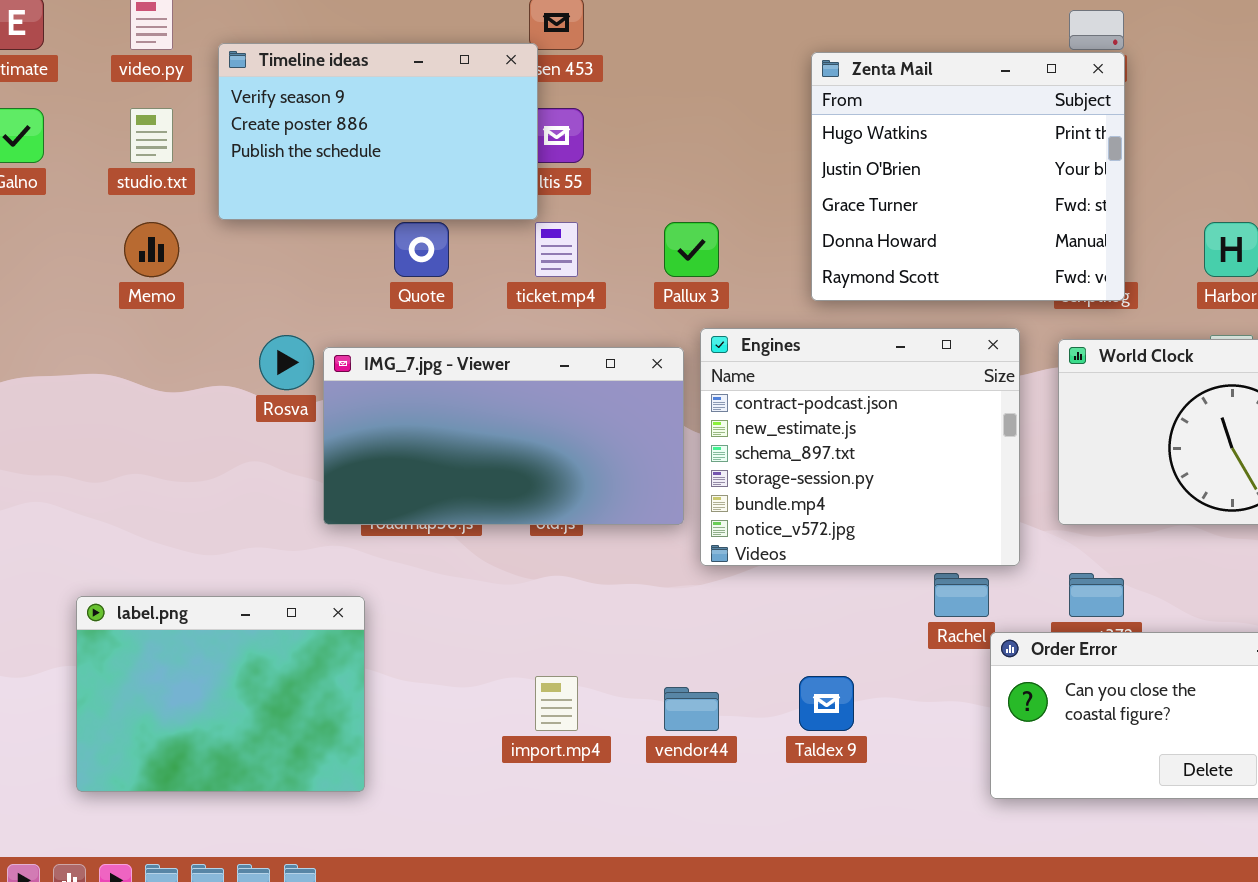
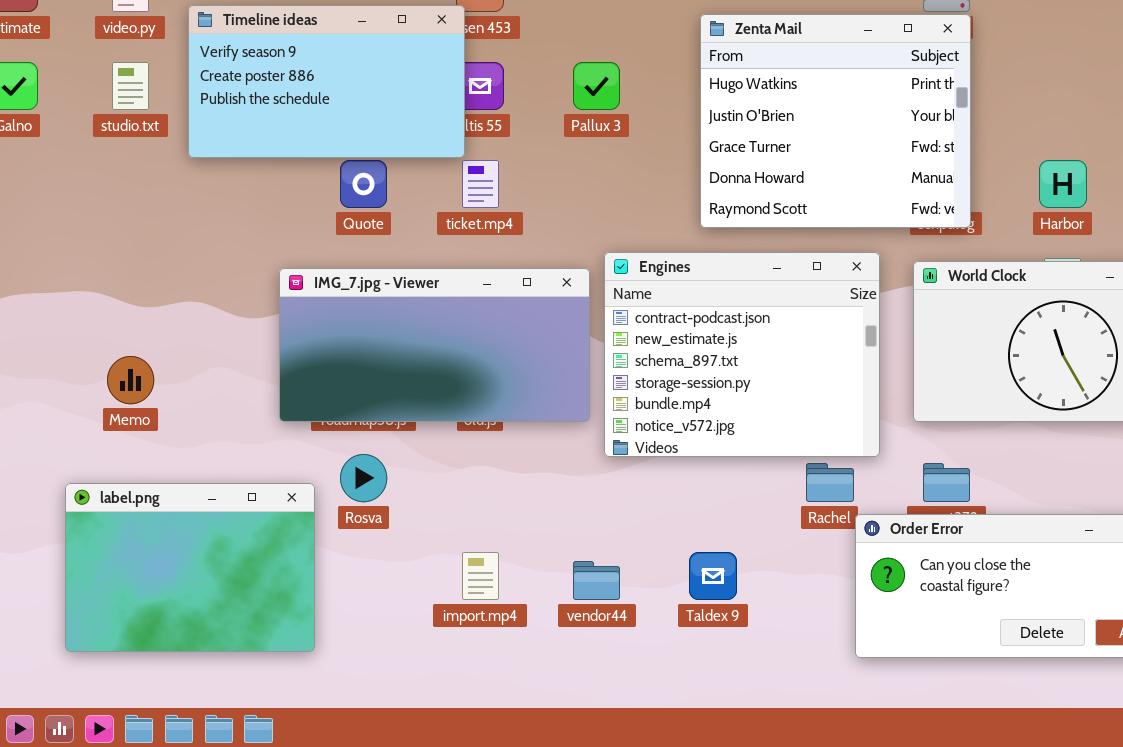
Memo: [124,222,179,277] -> [107,356,154,404], moved
Pallux 3: [664,222,719,277] -> [573,62,620,110], moved
Rosva: [259,335,314,390] -> [340,454,387,502], moved

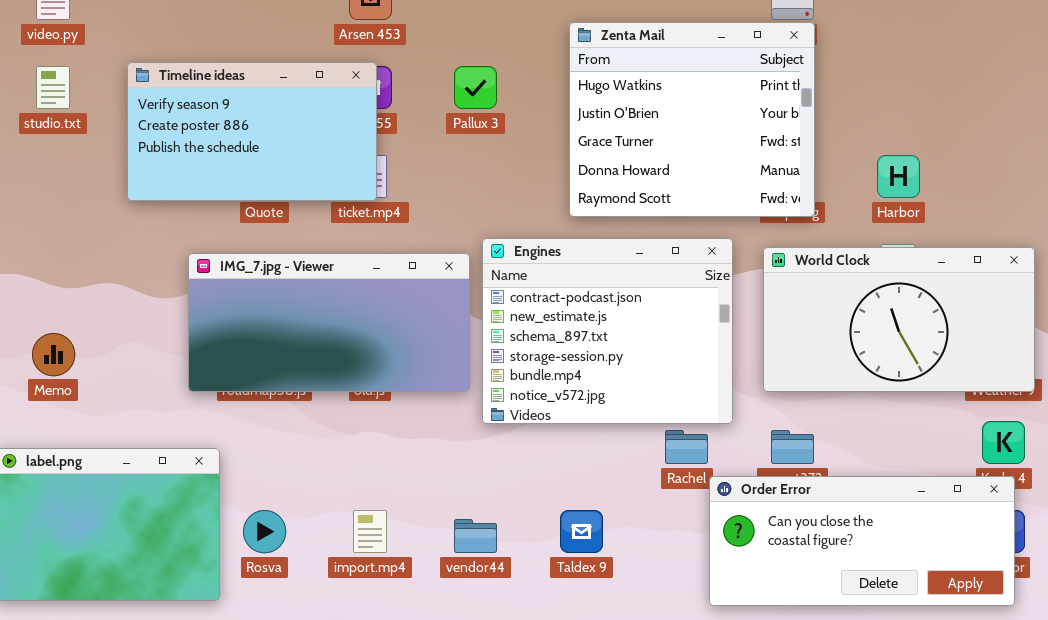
Timeline ideas: [188,5,465,158] -> [127,62,377,201], moved
Rosva: [340,454,387,502] -> [243,510,286,553], moved

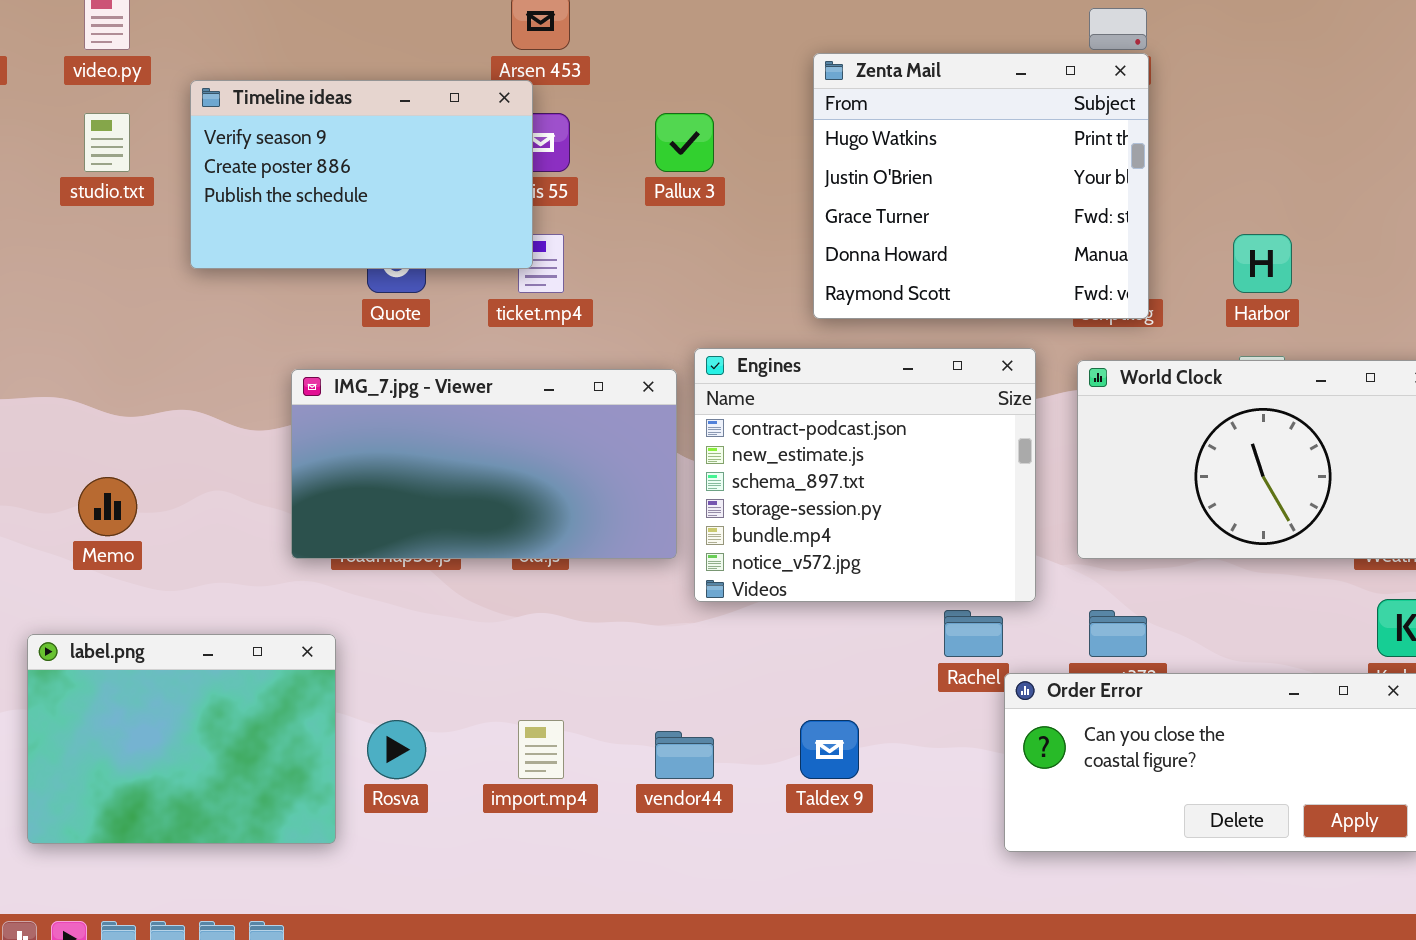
Timeline ideas: [127,62,377,201] -> [190,80,533,269], moved

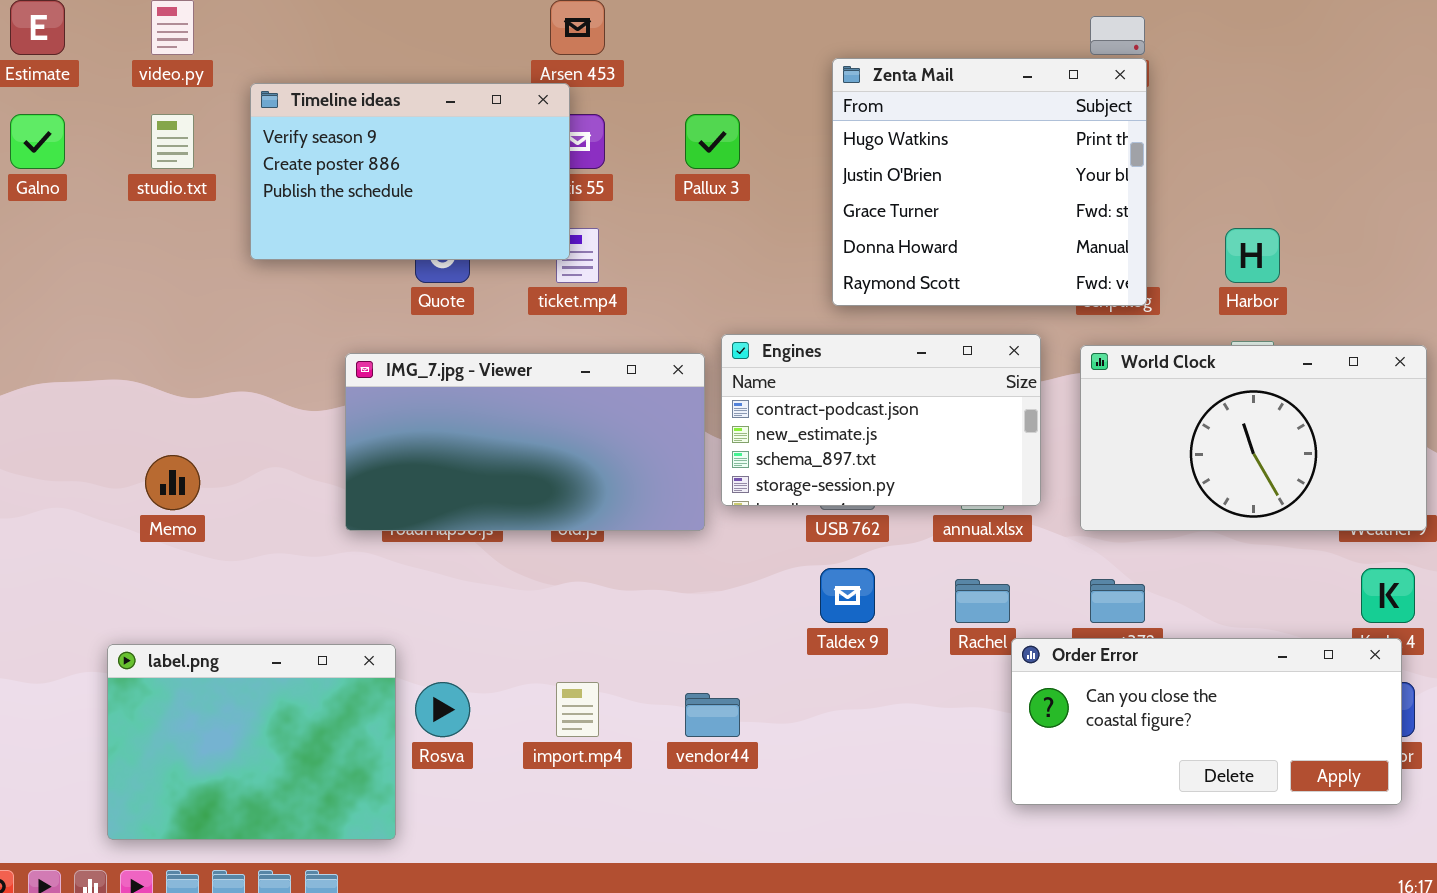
Engines: [694,348,1036,602] -> [721,334,1041,506], resized
label.png: [27,634,336,844] -> [107,644,396,840], moved
Taldex 9: [800,720,859,779] -> [820,568,875,623], moved

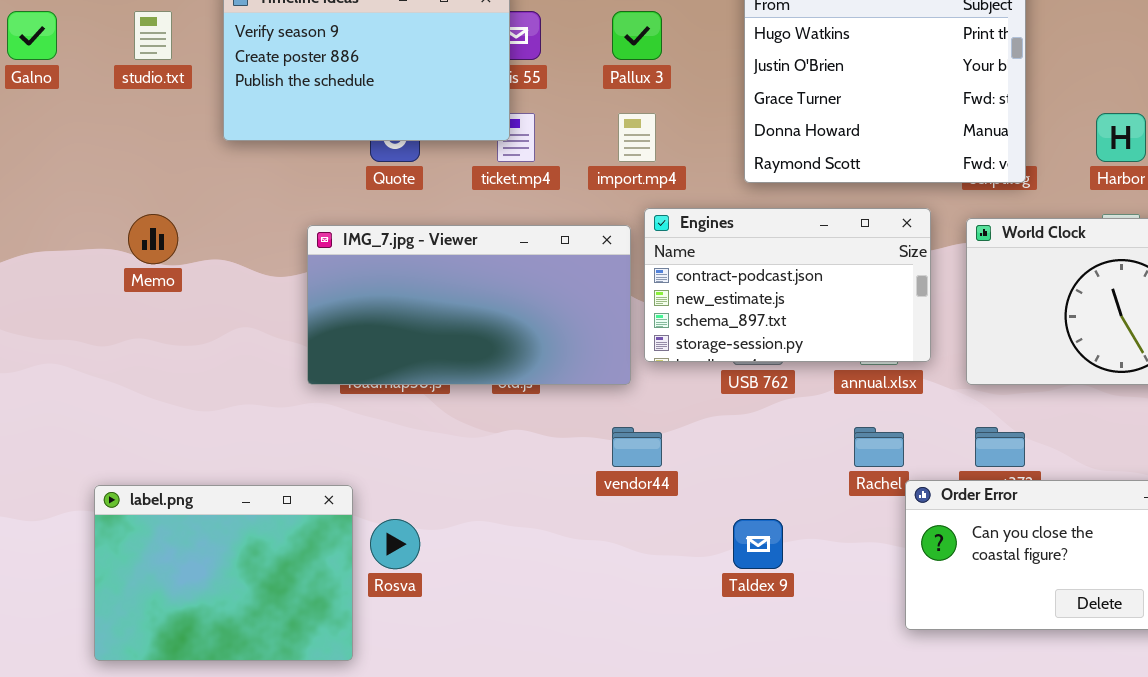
Memo: [145,455,200,510] -> [128,214,178,264], moved
Taldex 9: [820,568,875,623] -> [733,519,783,569], moved
import.mp4: [556,682,599,737] -> [618,113,656,162], moved
vendor44: [685,693,740,737] -> [612,427,662,467], moved

